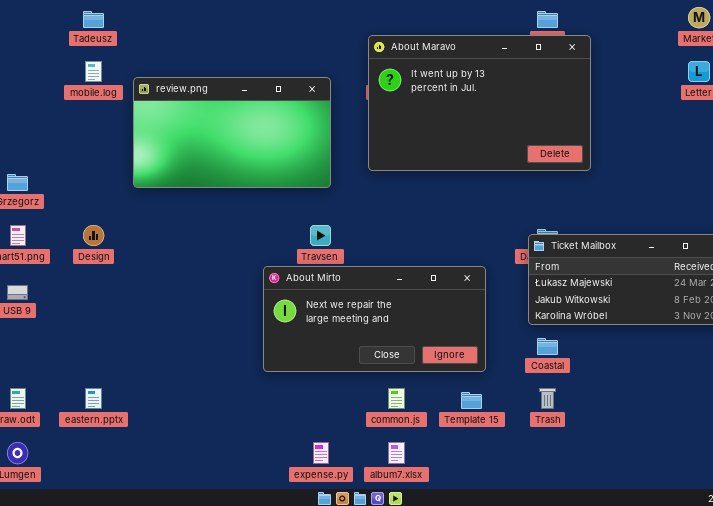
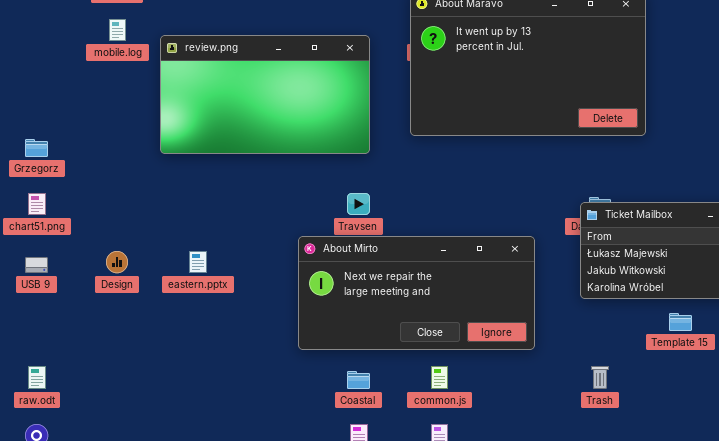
Design: [83,225,104,246] -> [106,251,128,273], moved
Coastal: [537,338,558,355] -> [347,371,370,389], moved
eastern.pptx: [85,388,102,409] -> [189,251,207,273], moved
Template 15: [461,392,482,409] -> [669,313,692,331], moved

